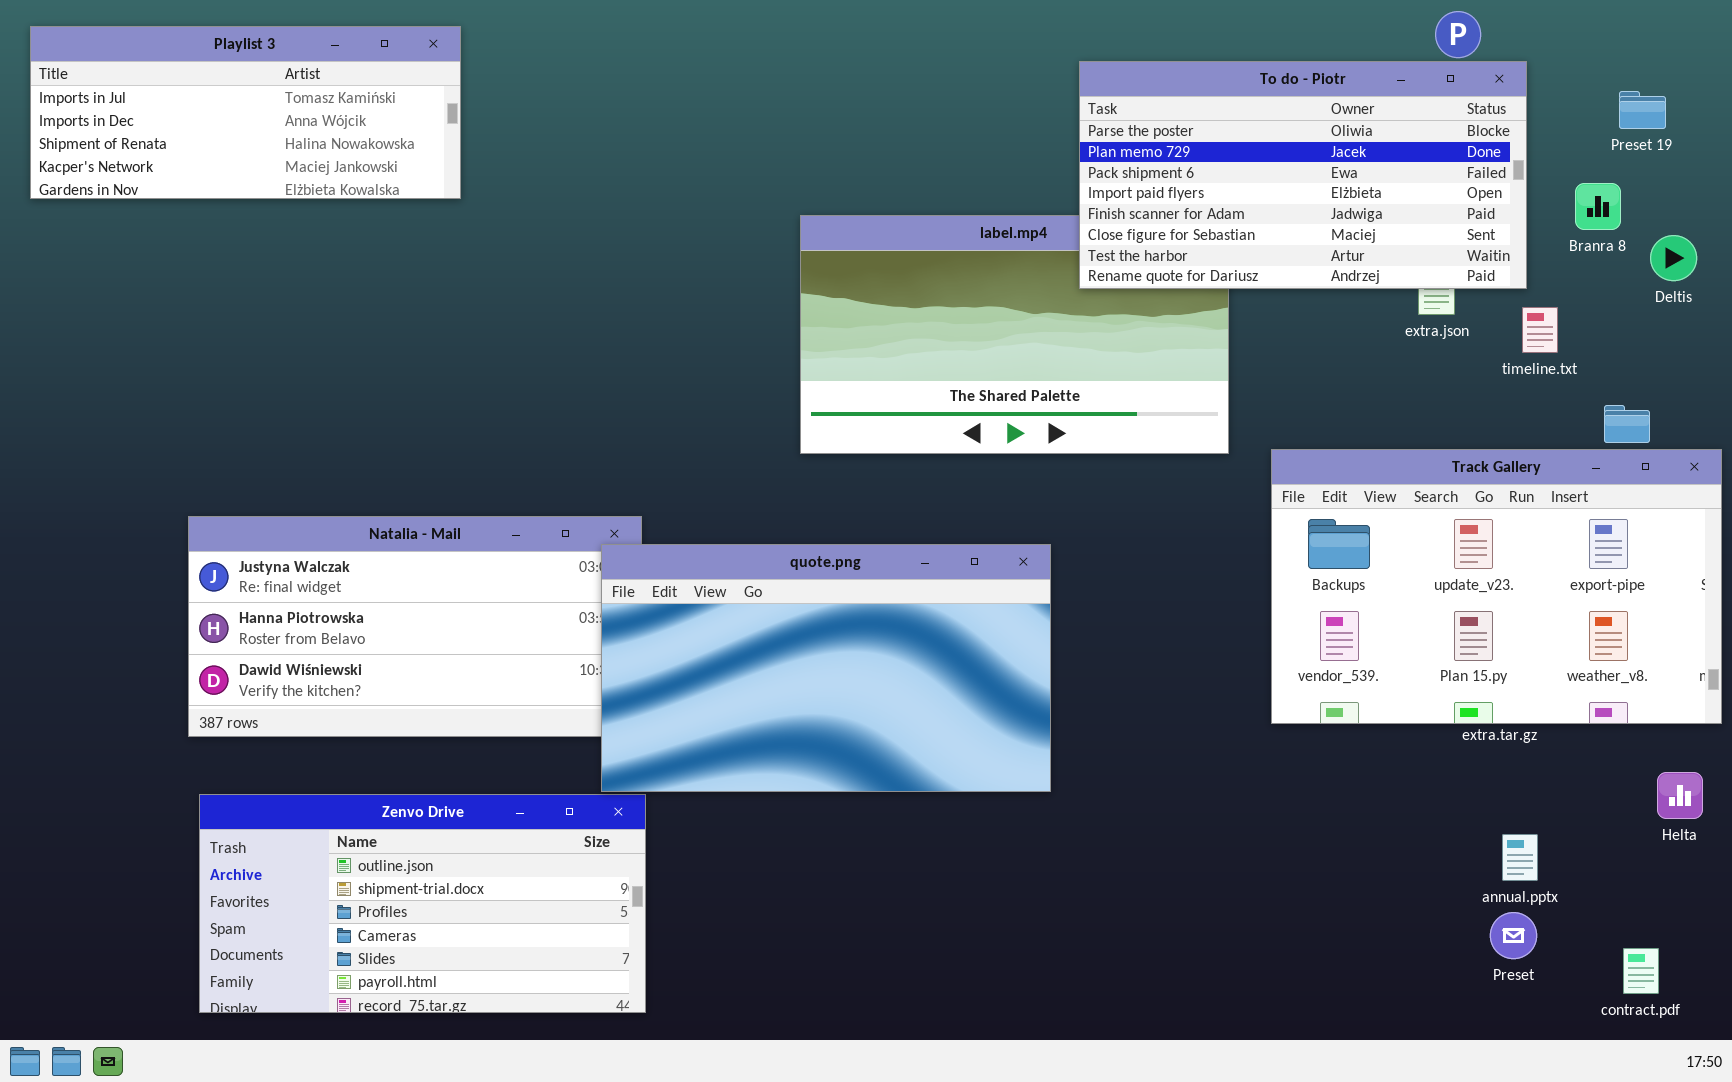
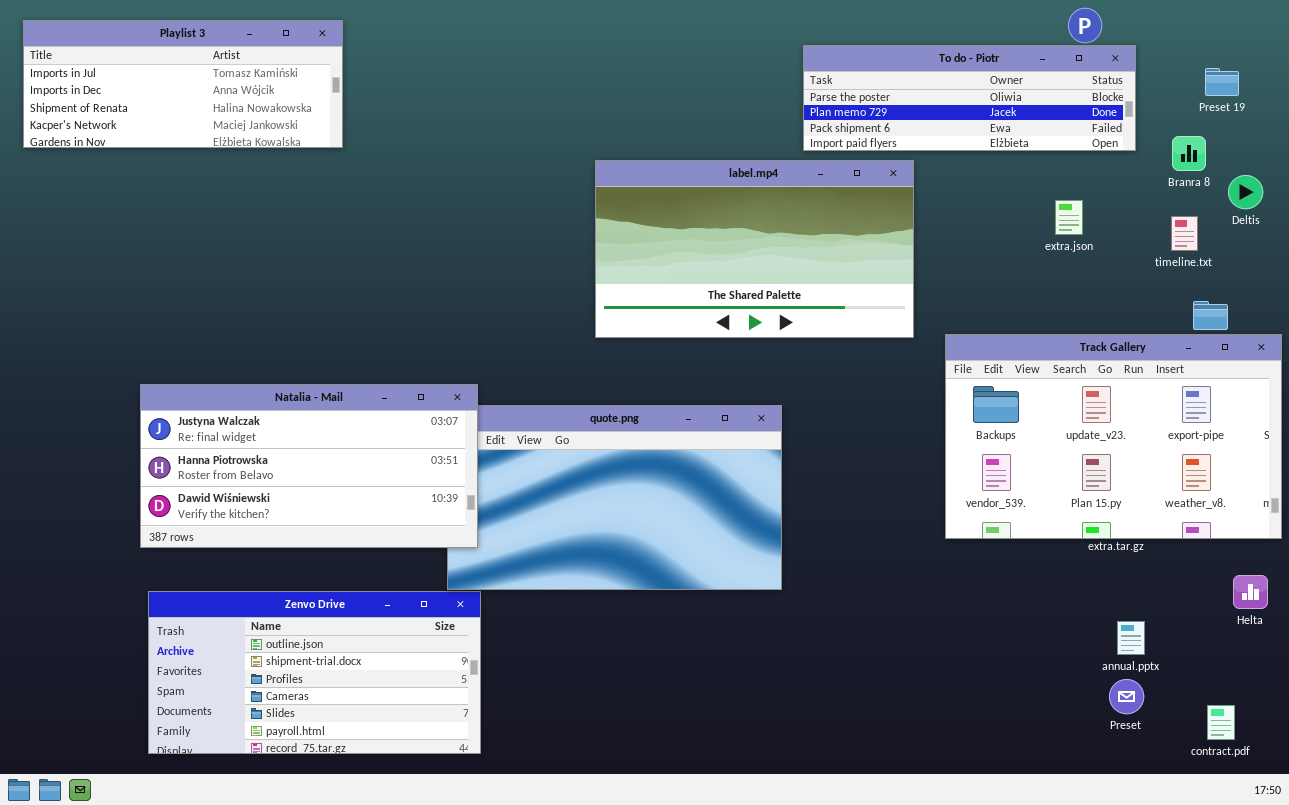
To do - Piotr: [1079,61,1527,289] -> [803,45,1136,151], resized
timeline.txt: [1522,307,1558,353] -> [1171,216,1198,251], moved
Natalia - Mail: [188,516,642,737] -> [140,384,478,548], raised

